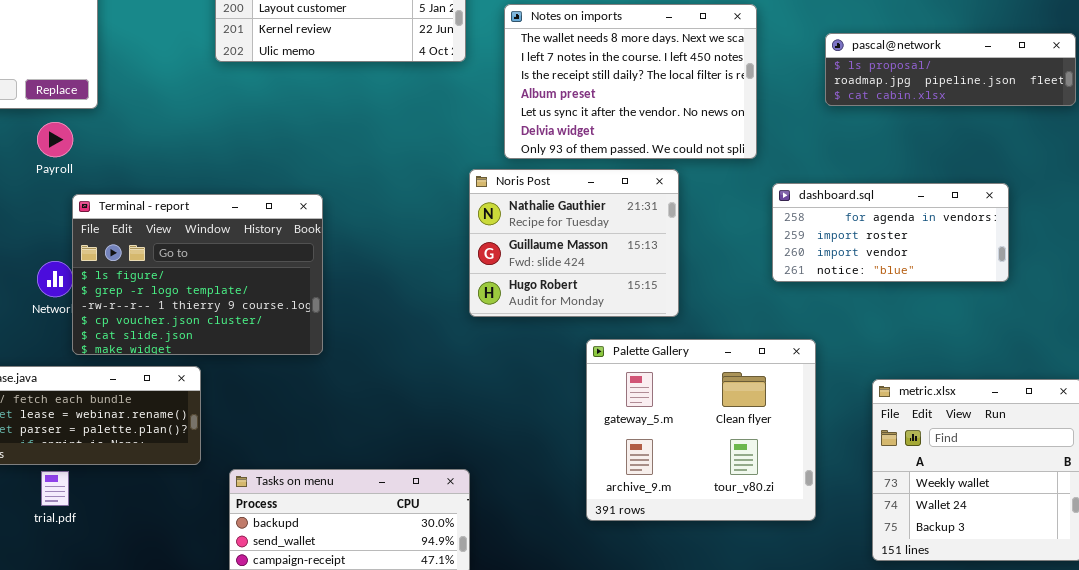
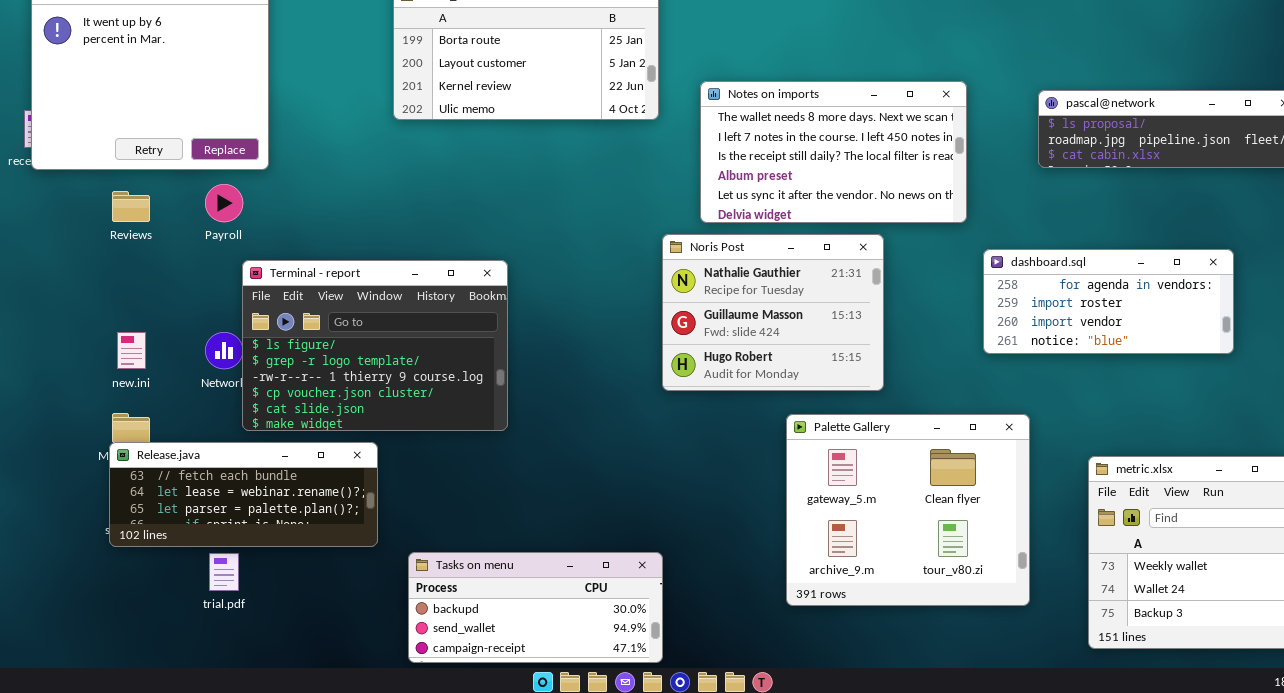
Notes on imports: [504,4,757,159] -> [700,81,967,223], resized

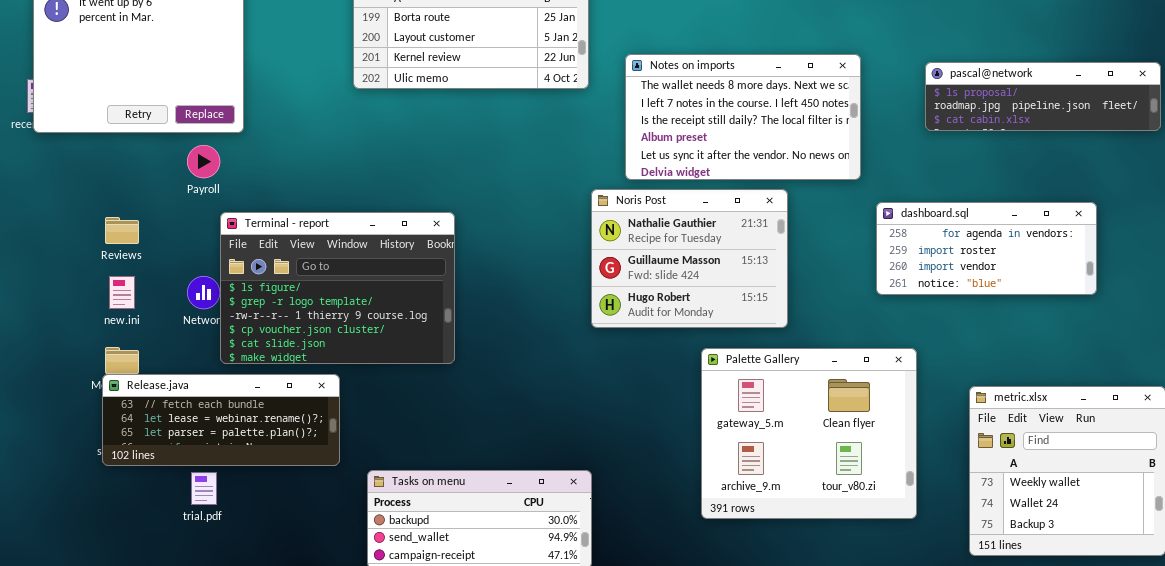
Reviews: [112,191,150,222] -> [105,217,139,244], moved

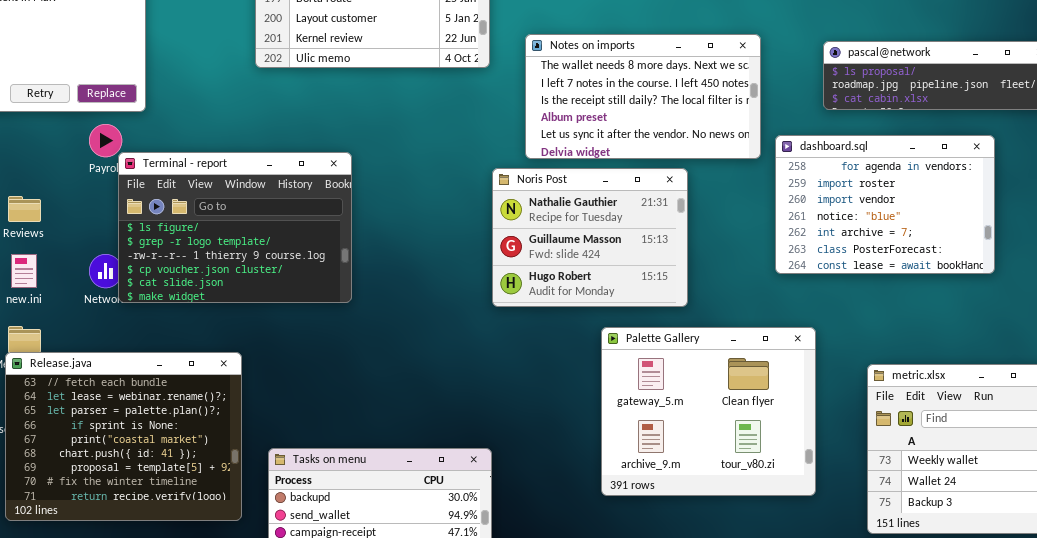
dashboard.sql: [876,202,1097,295] -> [775,135,995,274], resized
Terminal - report: [220,212,455,364] -> [118,152,352,303], moved
Release.java: [102,374,340,466] -> [5,352,242,521], resized

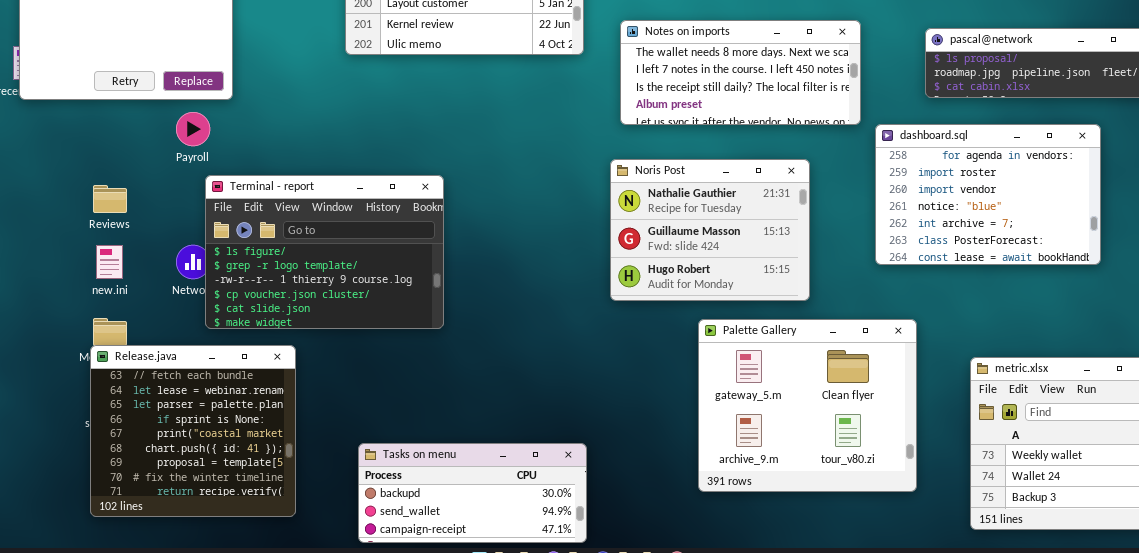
Notes on imports: [525,34,761,159] -> [620,20,861,125], resized
Terminal - report: [118,152,352,303] -> [205,175,444,329], moved
Noris Post: [492,168,688,307] -> [610,159,810,301], moved
Release.java: [5,352,242,521] -> [90,345,296,517], resized

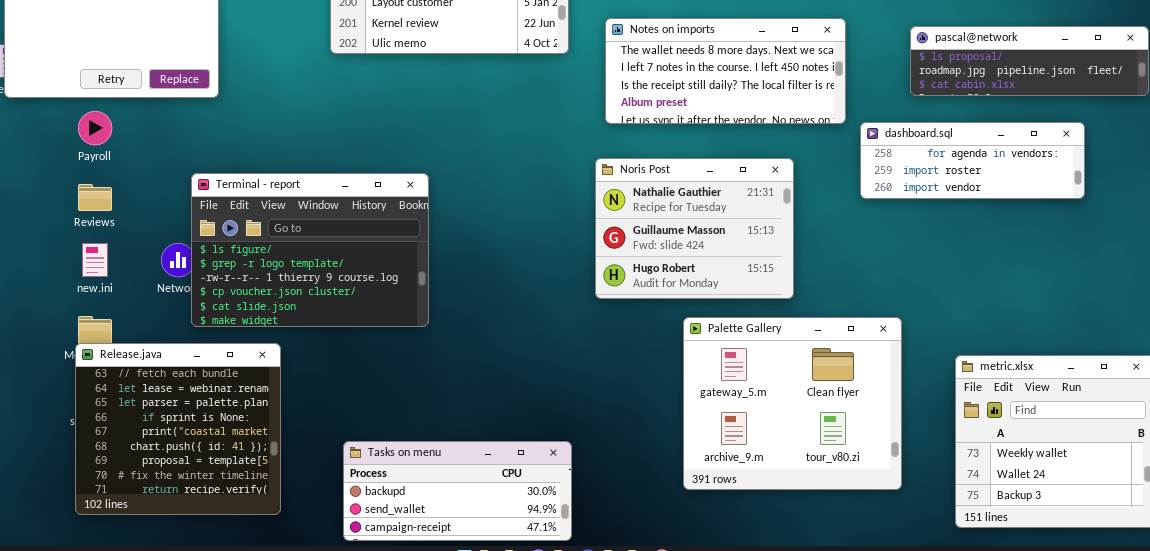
Payroll: [176,112,210,146] -> [78,111,112,145], moved
dashboard.sql: [875,124,1101,265] -> [860,122,1085,199], resized

